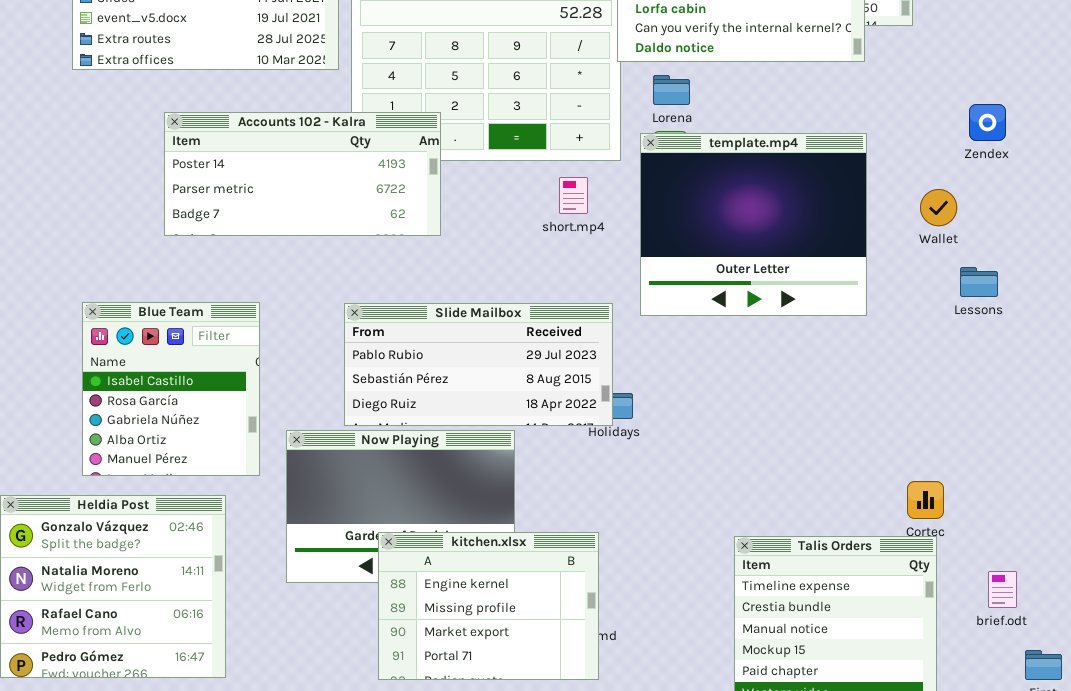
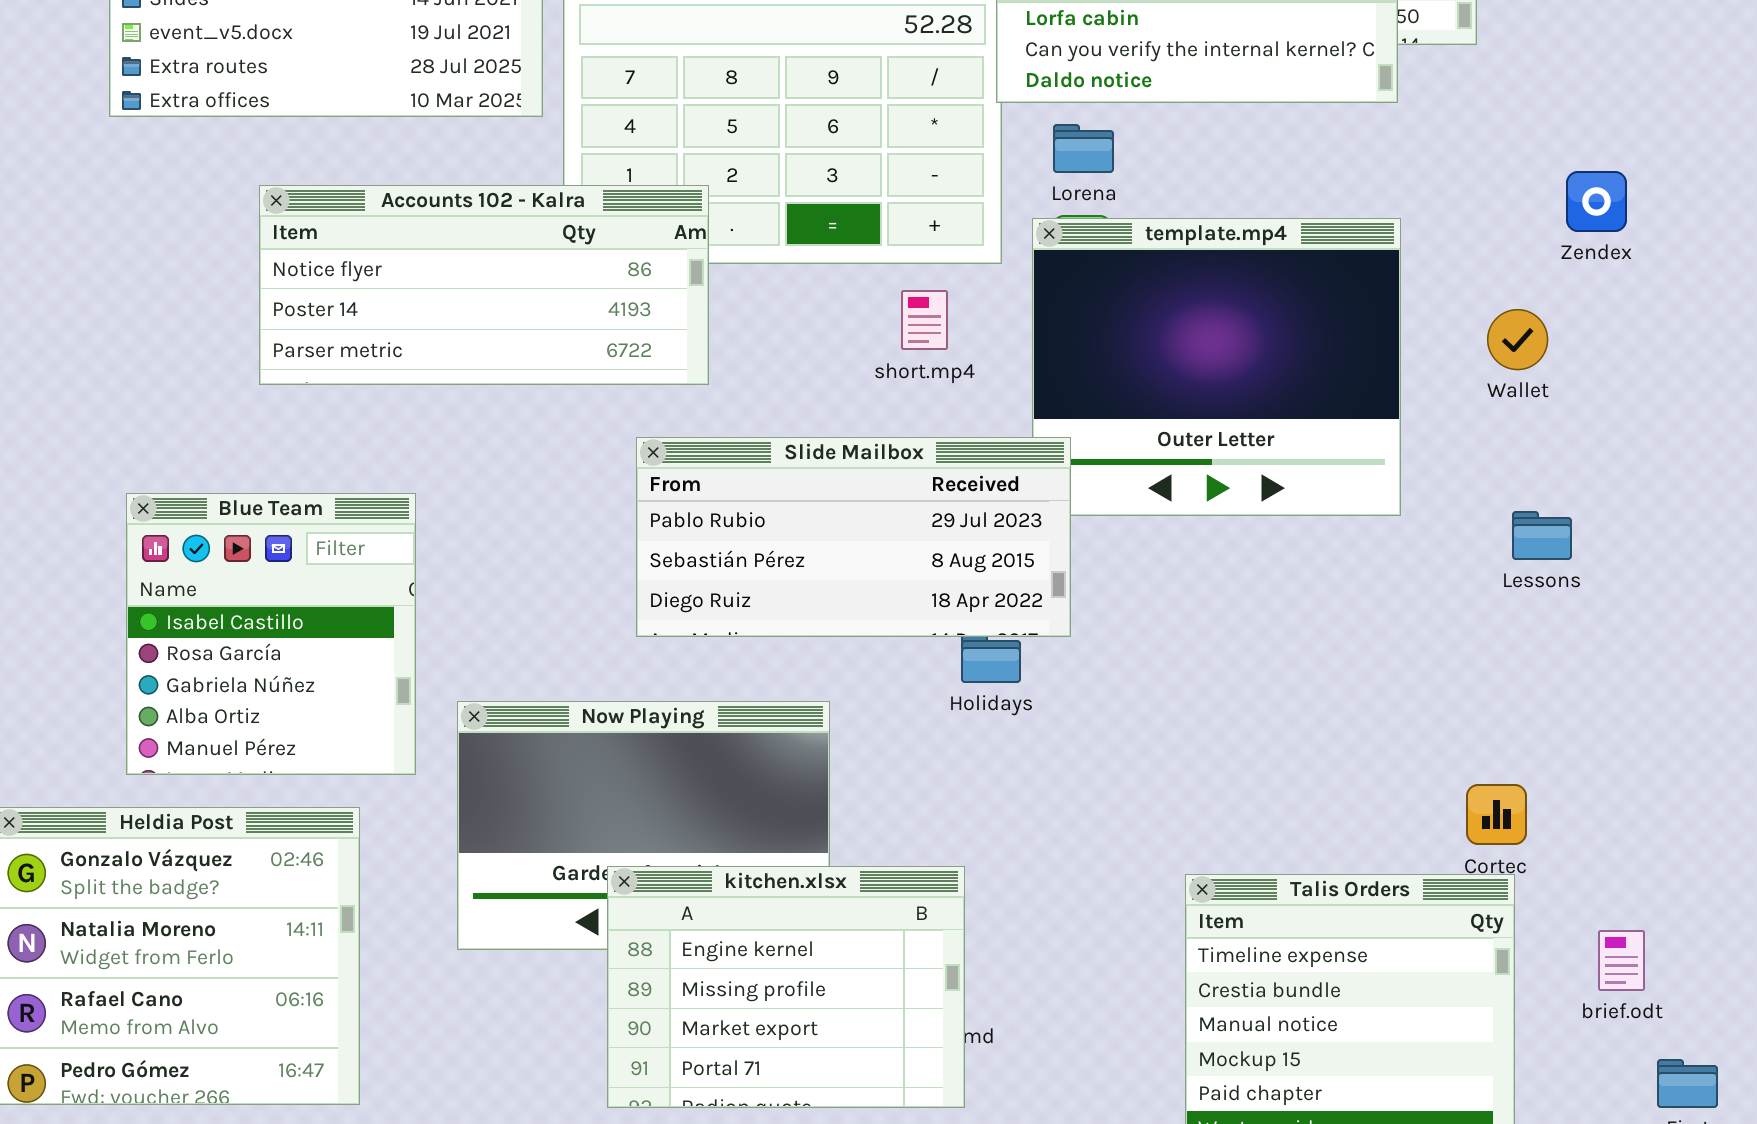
Accounts 102 - Kalra: [164,112,441,236] -> [259,185,709,385], scrolled up 1 row
Lessons: [960,267,998,297] -> [1512,511,1572,560], moved
Slide Mailbox: [344,303,613,426] -> [636,437,1071,637], moved

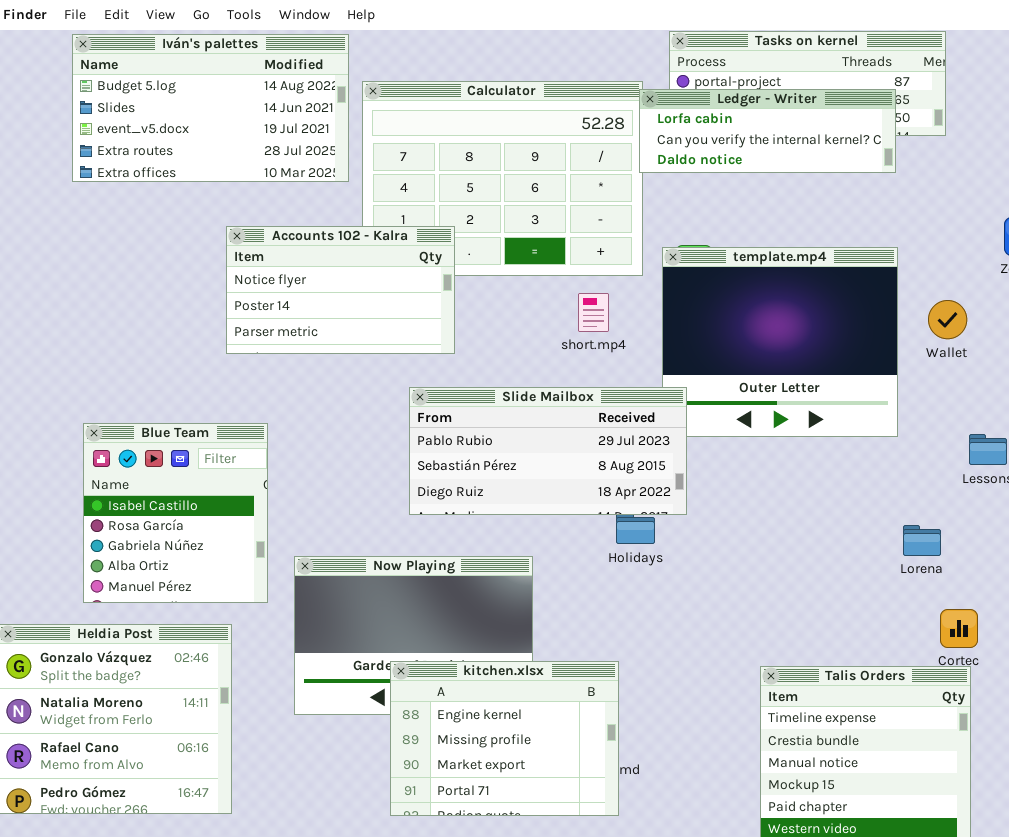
Lorena: [1053,124,1114,173] -> [903,525,941,556], moved
Accounts 102 - Kalra: [259,185,709,385] -> [226,226,455,354], resized
Wallet: [1487,309,1548,370] -> [928,300,967,339], moved

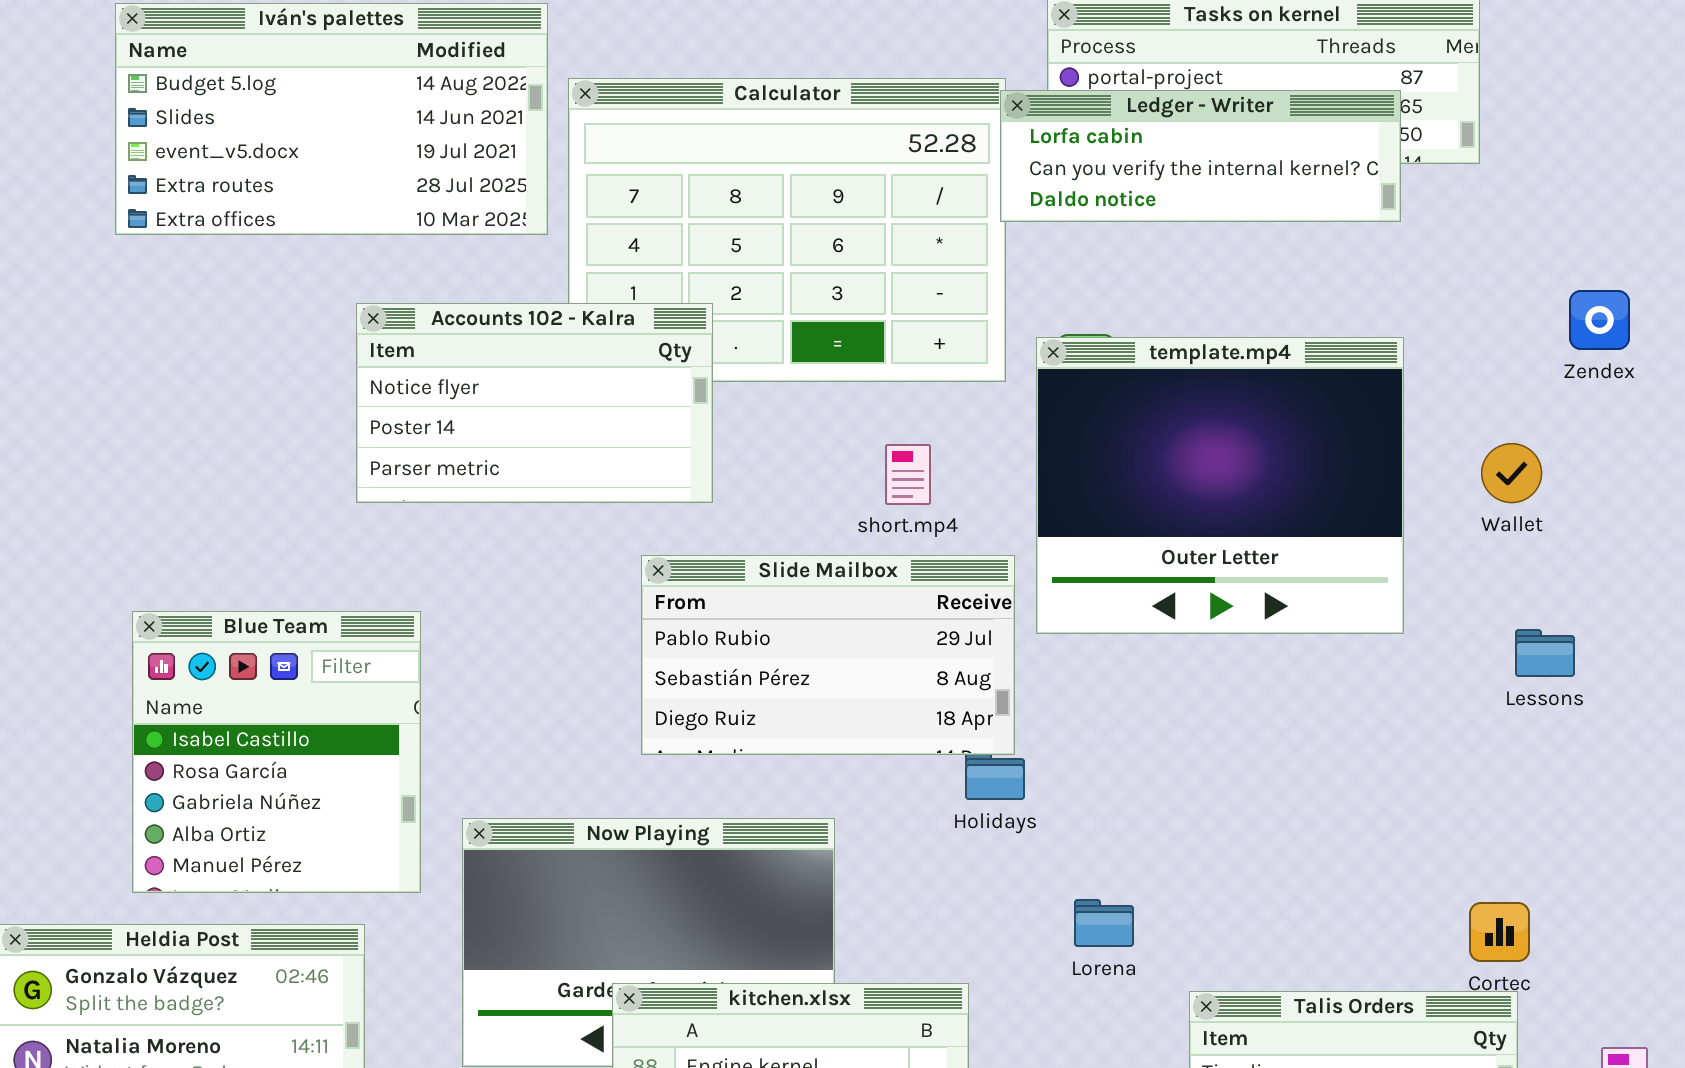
short.mp4: [578,293,609,332] -> [885,444,931,505], moved
Wallet: [928,300,967,339] -> [1481,443,1542,503], moved
Slide Mailbox: [409,387,687,515] -> [641,555,1015,755], resized
Lorena: [903,525,941,556] -> [1074,899,1134,947], moved

